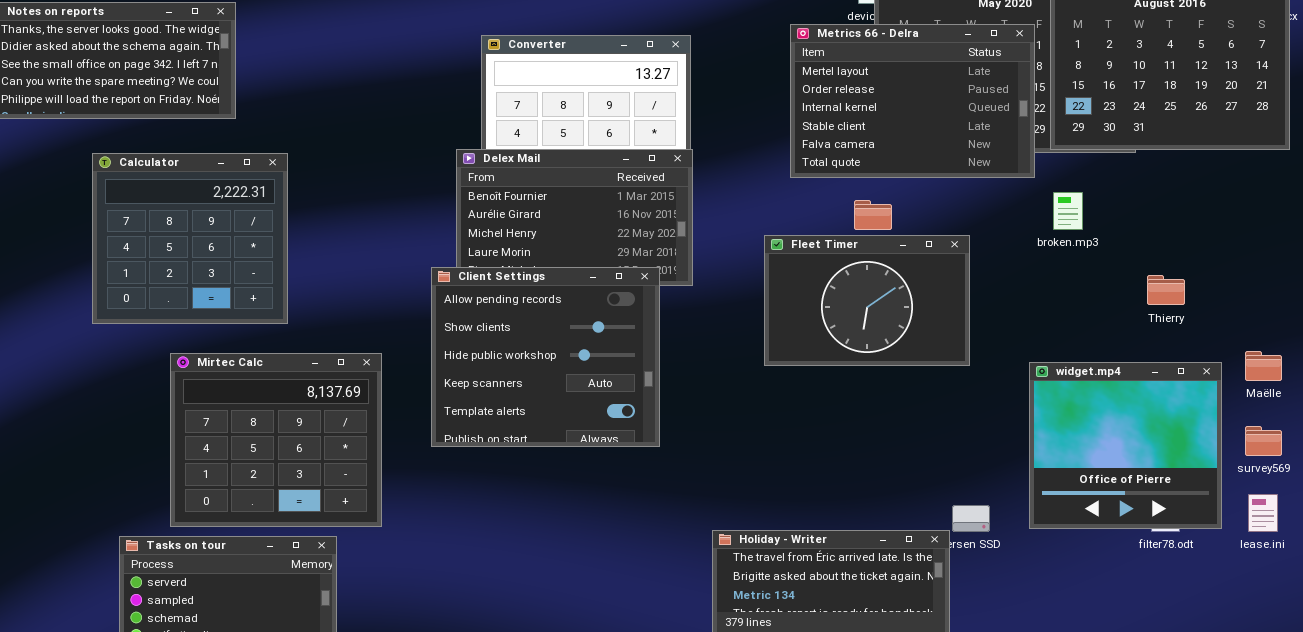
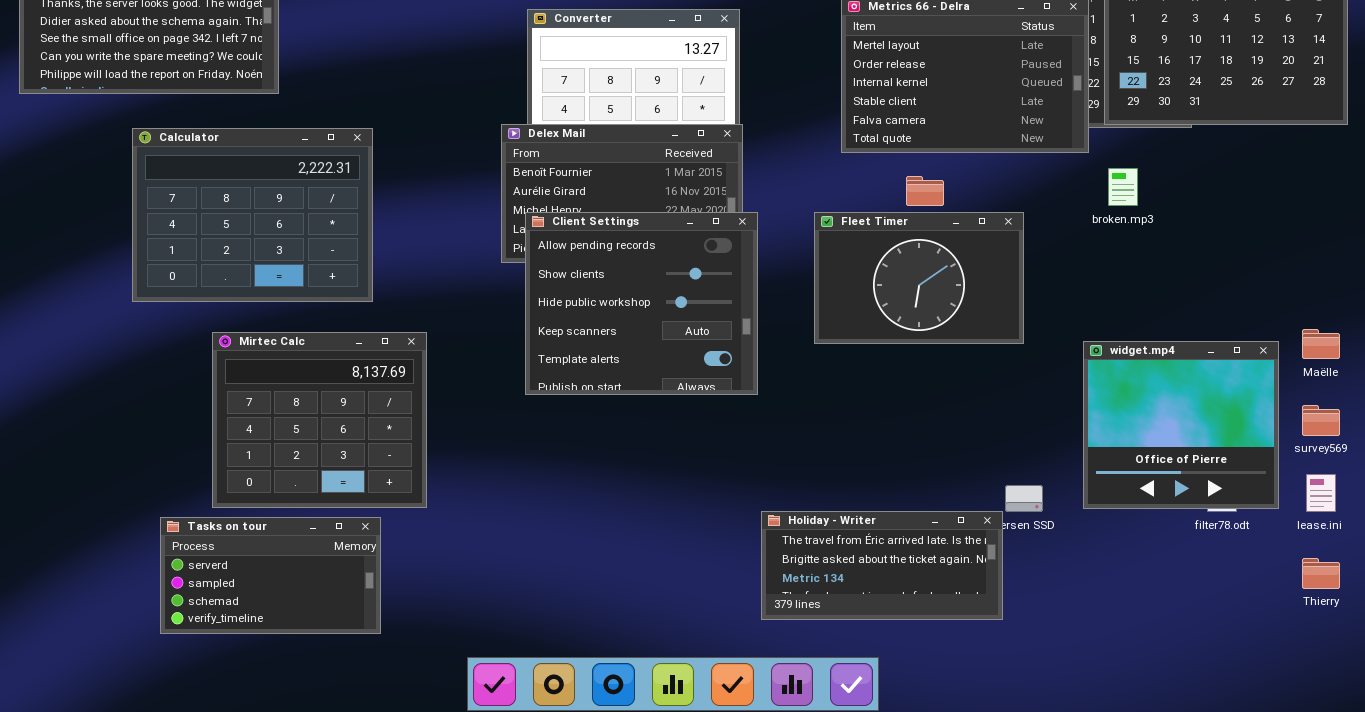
Calculator: [92,153,288,324] -> [132,128,373,302], resized
Client Settings: [431,267,660,447] -> [525,212,758,395], moved
Thierry: [1147,275,1185,305] -> [1302,558,1340,589], moved

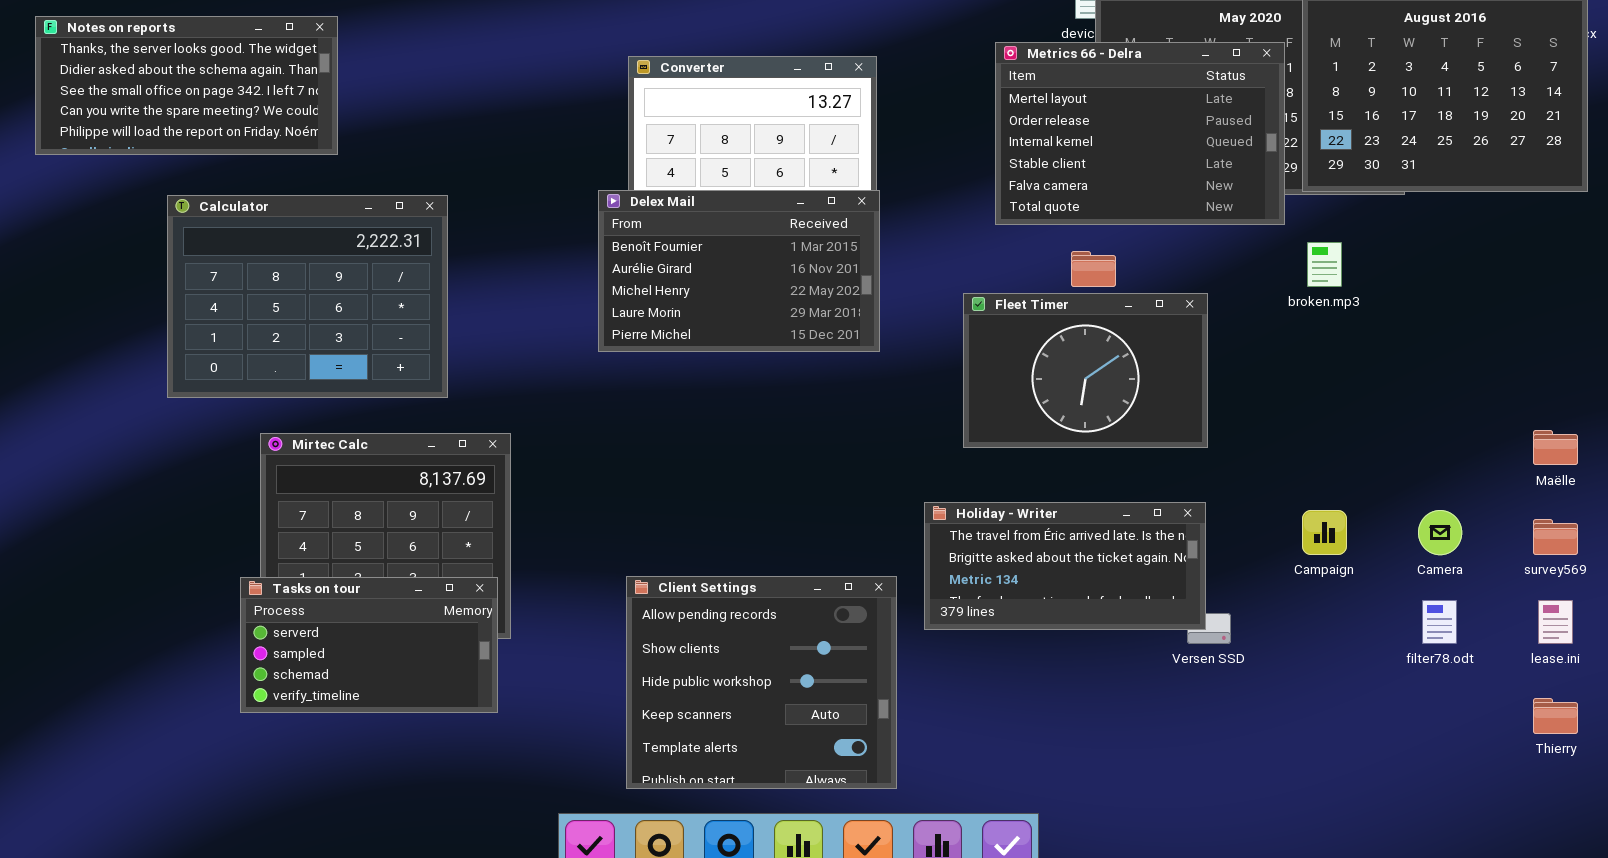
Client Settings: [525,212,758,395] -> [626,576,897,789], moved
widget.mp4: [1083,341,1279,509] -> none, closed
Holiday - Writer: [761,511,1003,620] -> [924,502,1206,630], moved
Tasks on tour: [160,517,381,634] -> [240,577,498,713], moved

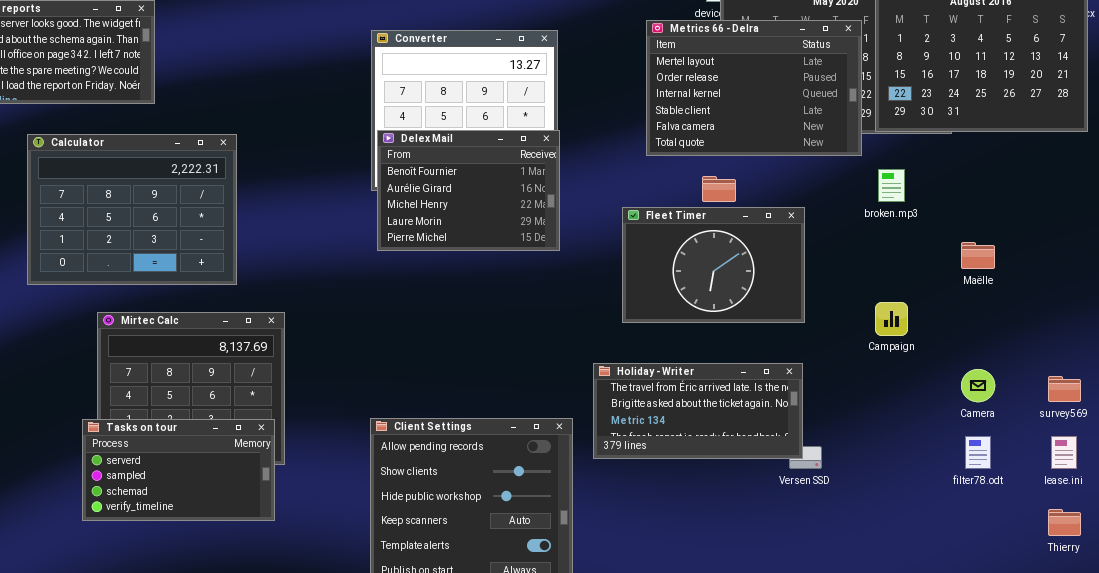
Delex Mail: [598,190,880,352] -> [377,130,560,251], resized
Maëlle: [1533,430,1578,465] -> [961,242,995,269], moved
Campaign: [1302,510,1347,555] -> [875,302,908,336], moved

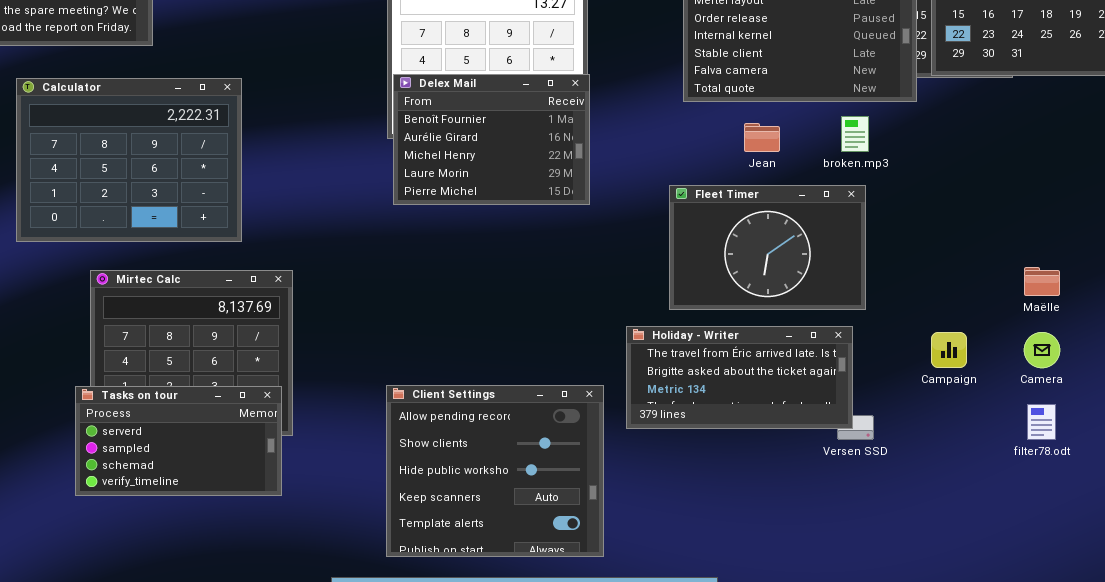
broken.mp3: [878,169,905,202] -> [841,116,869,152], moved
Fleet Timer: [622,207,805,323] -> [669,185,866,310], moved
Maëlle: [961,242,995,269] -> [1024,267,1060,296], moved
Campaign: [875,302,908,336] -> [931,332,967,368], moved

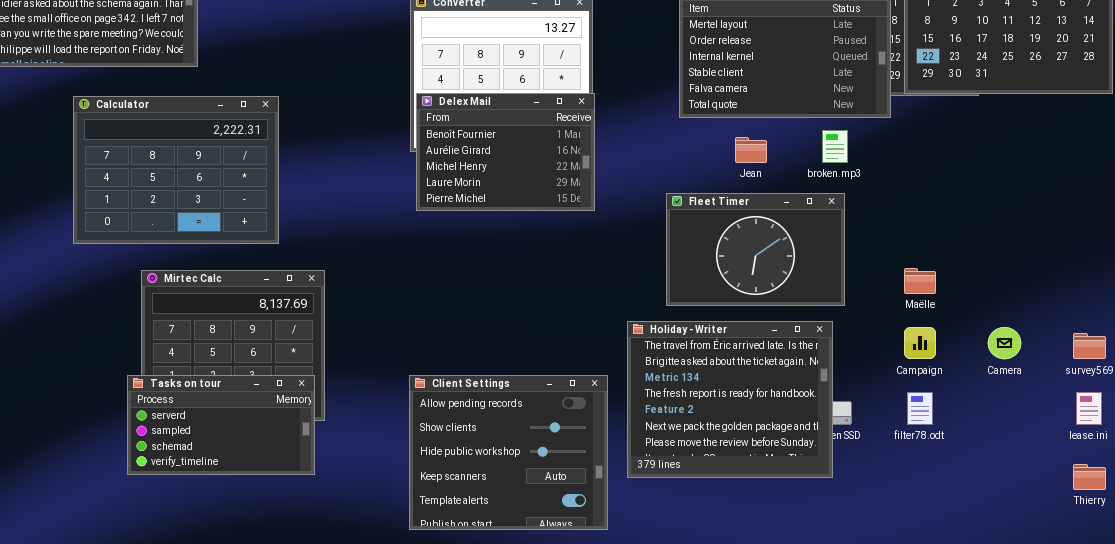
Maëlle: [1024,267,1060,296] -> [904,268,936,294], moved
Holiday - Writer: [626,326,853,429] -> [627,321,833,478], resized
filter78.odt: [1027,404,1056,440] -> [907,392,933,425], moved

